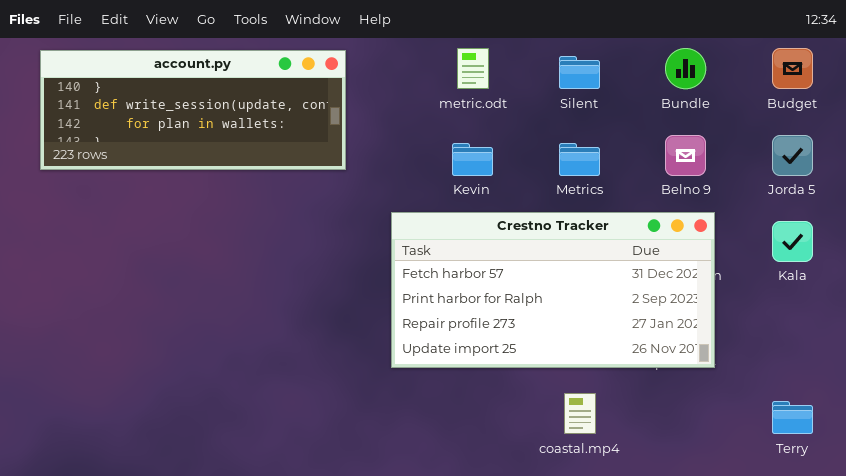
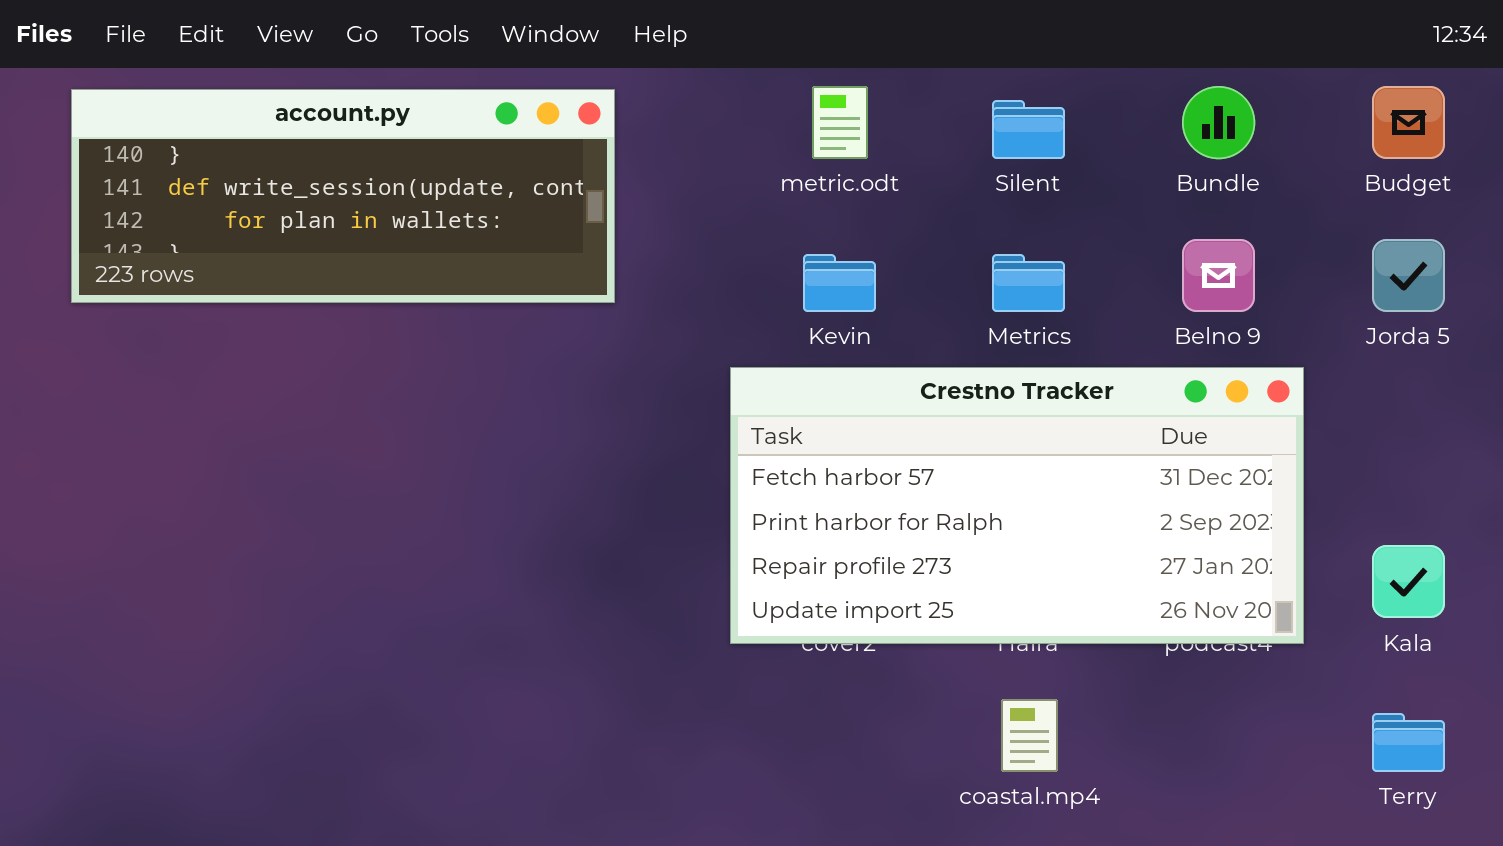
Crestno Tracker: [391,212,715,368] -> [730,367,1304,644], moved
Kala: [772,221,813,262] -> [1372,545,1445,618], moved

